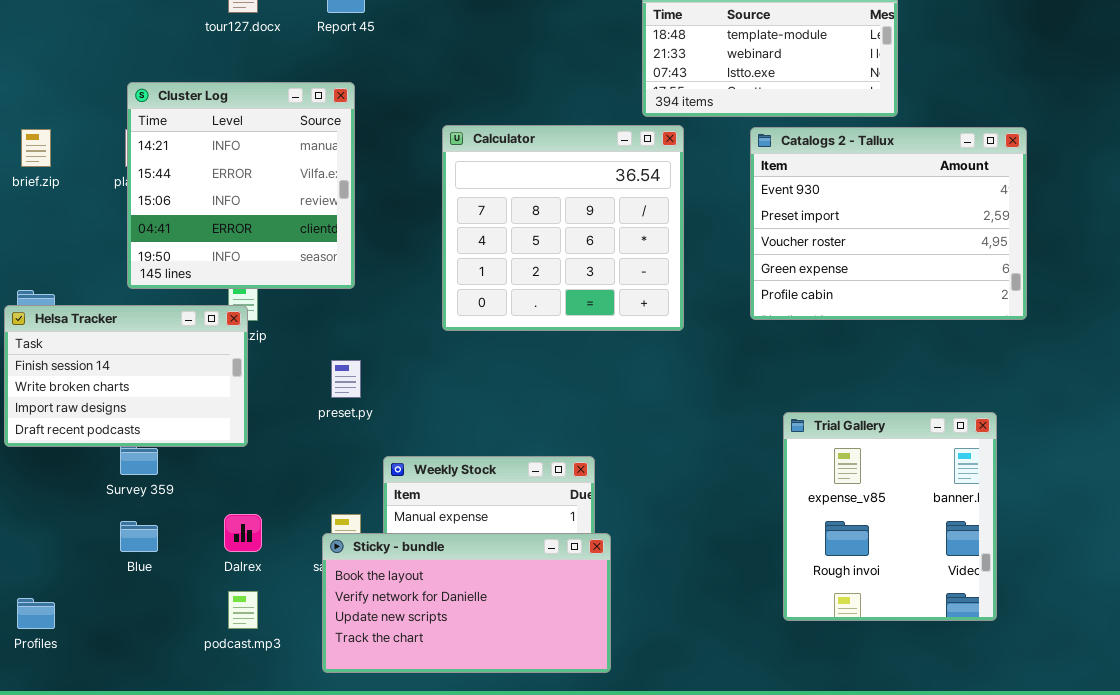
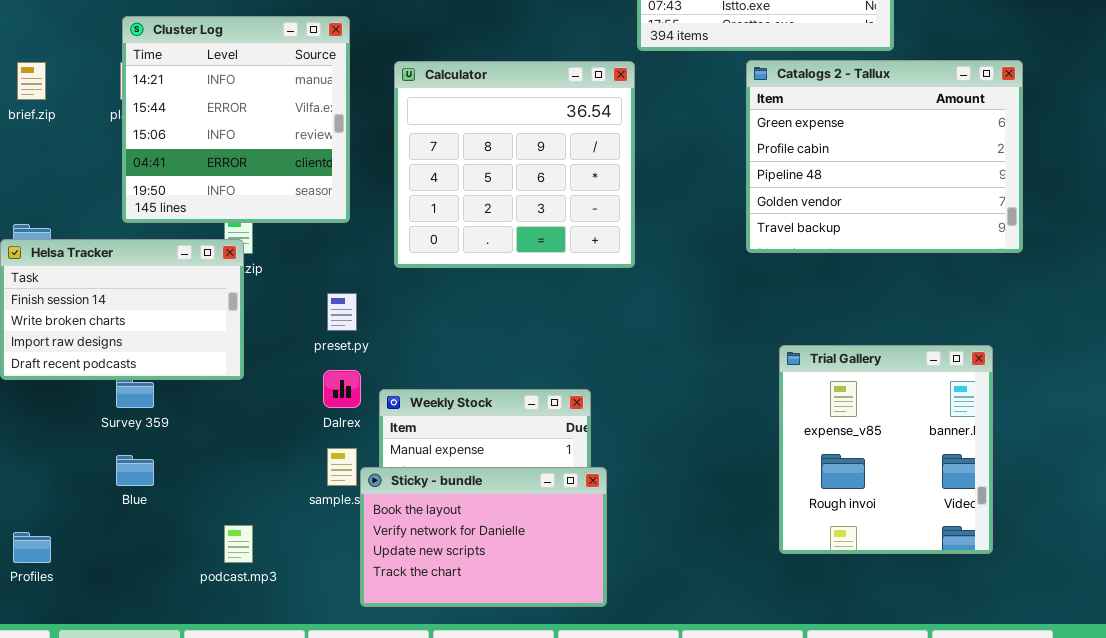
Calculator: [442,125,684,331] -> [394,61,635,268], moved
Catalogs 2 - Tallux: [750,127,1027,320] -> [746,60,1023,253], scrolled down 3 rows
Dalrex: [224,514,262,552] -> [323,370,361,408], moved
Sticky - bundle: [322,533,611,673] -> [360,467,607,607], resized

